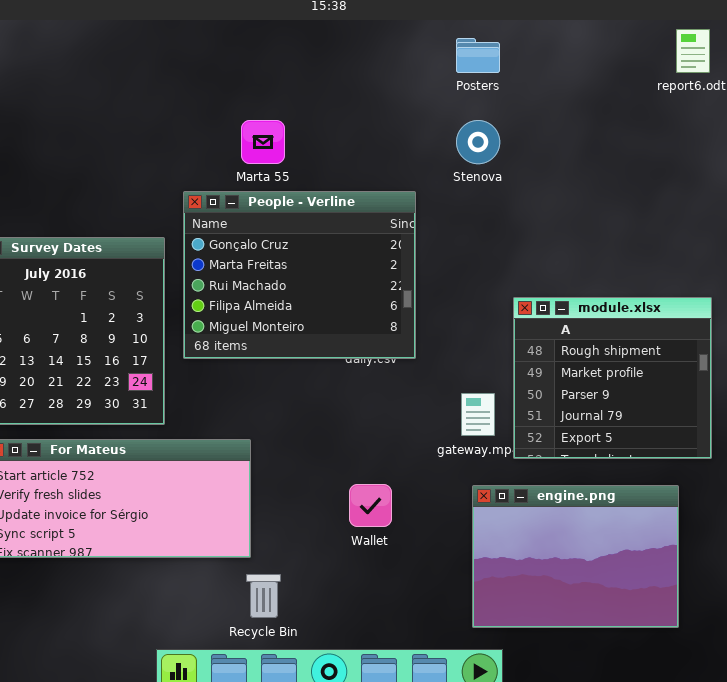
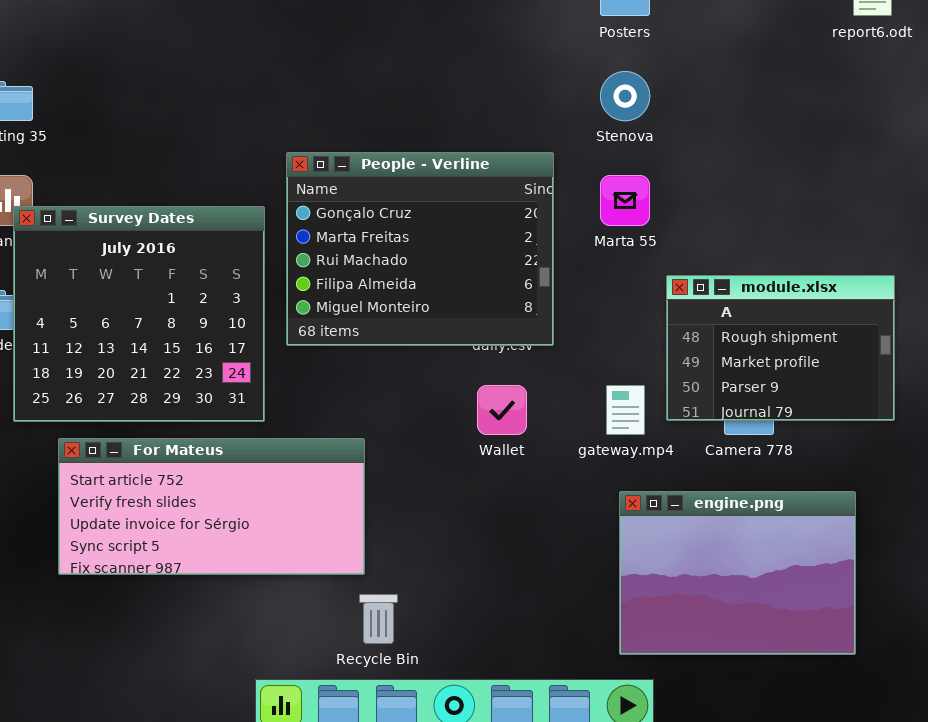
Marta 55: [241,120,285,164] -> [600,175,650,226], moved
module.xlsx: [513,297,712,459] -> [666,275,895,421], resized
Wallet: [349,484,392,527] -> [477,385,527,435], moved

